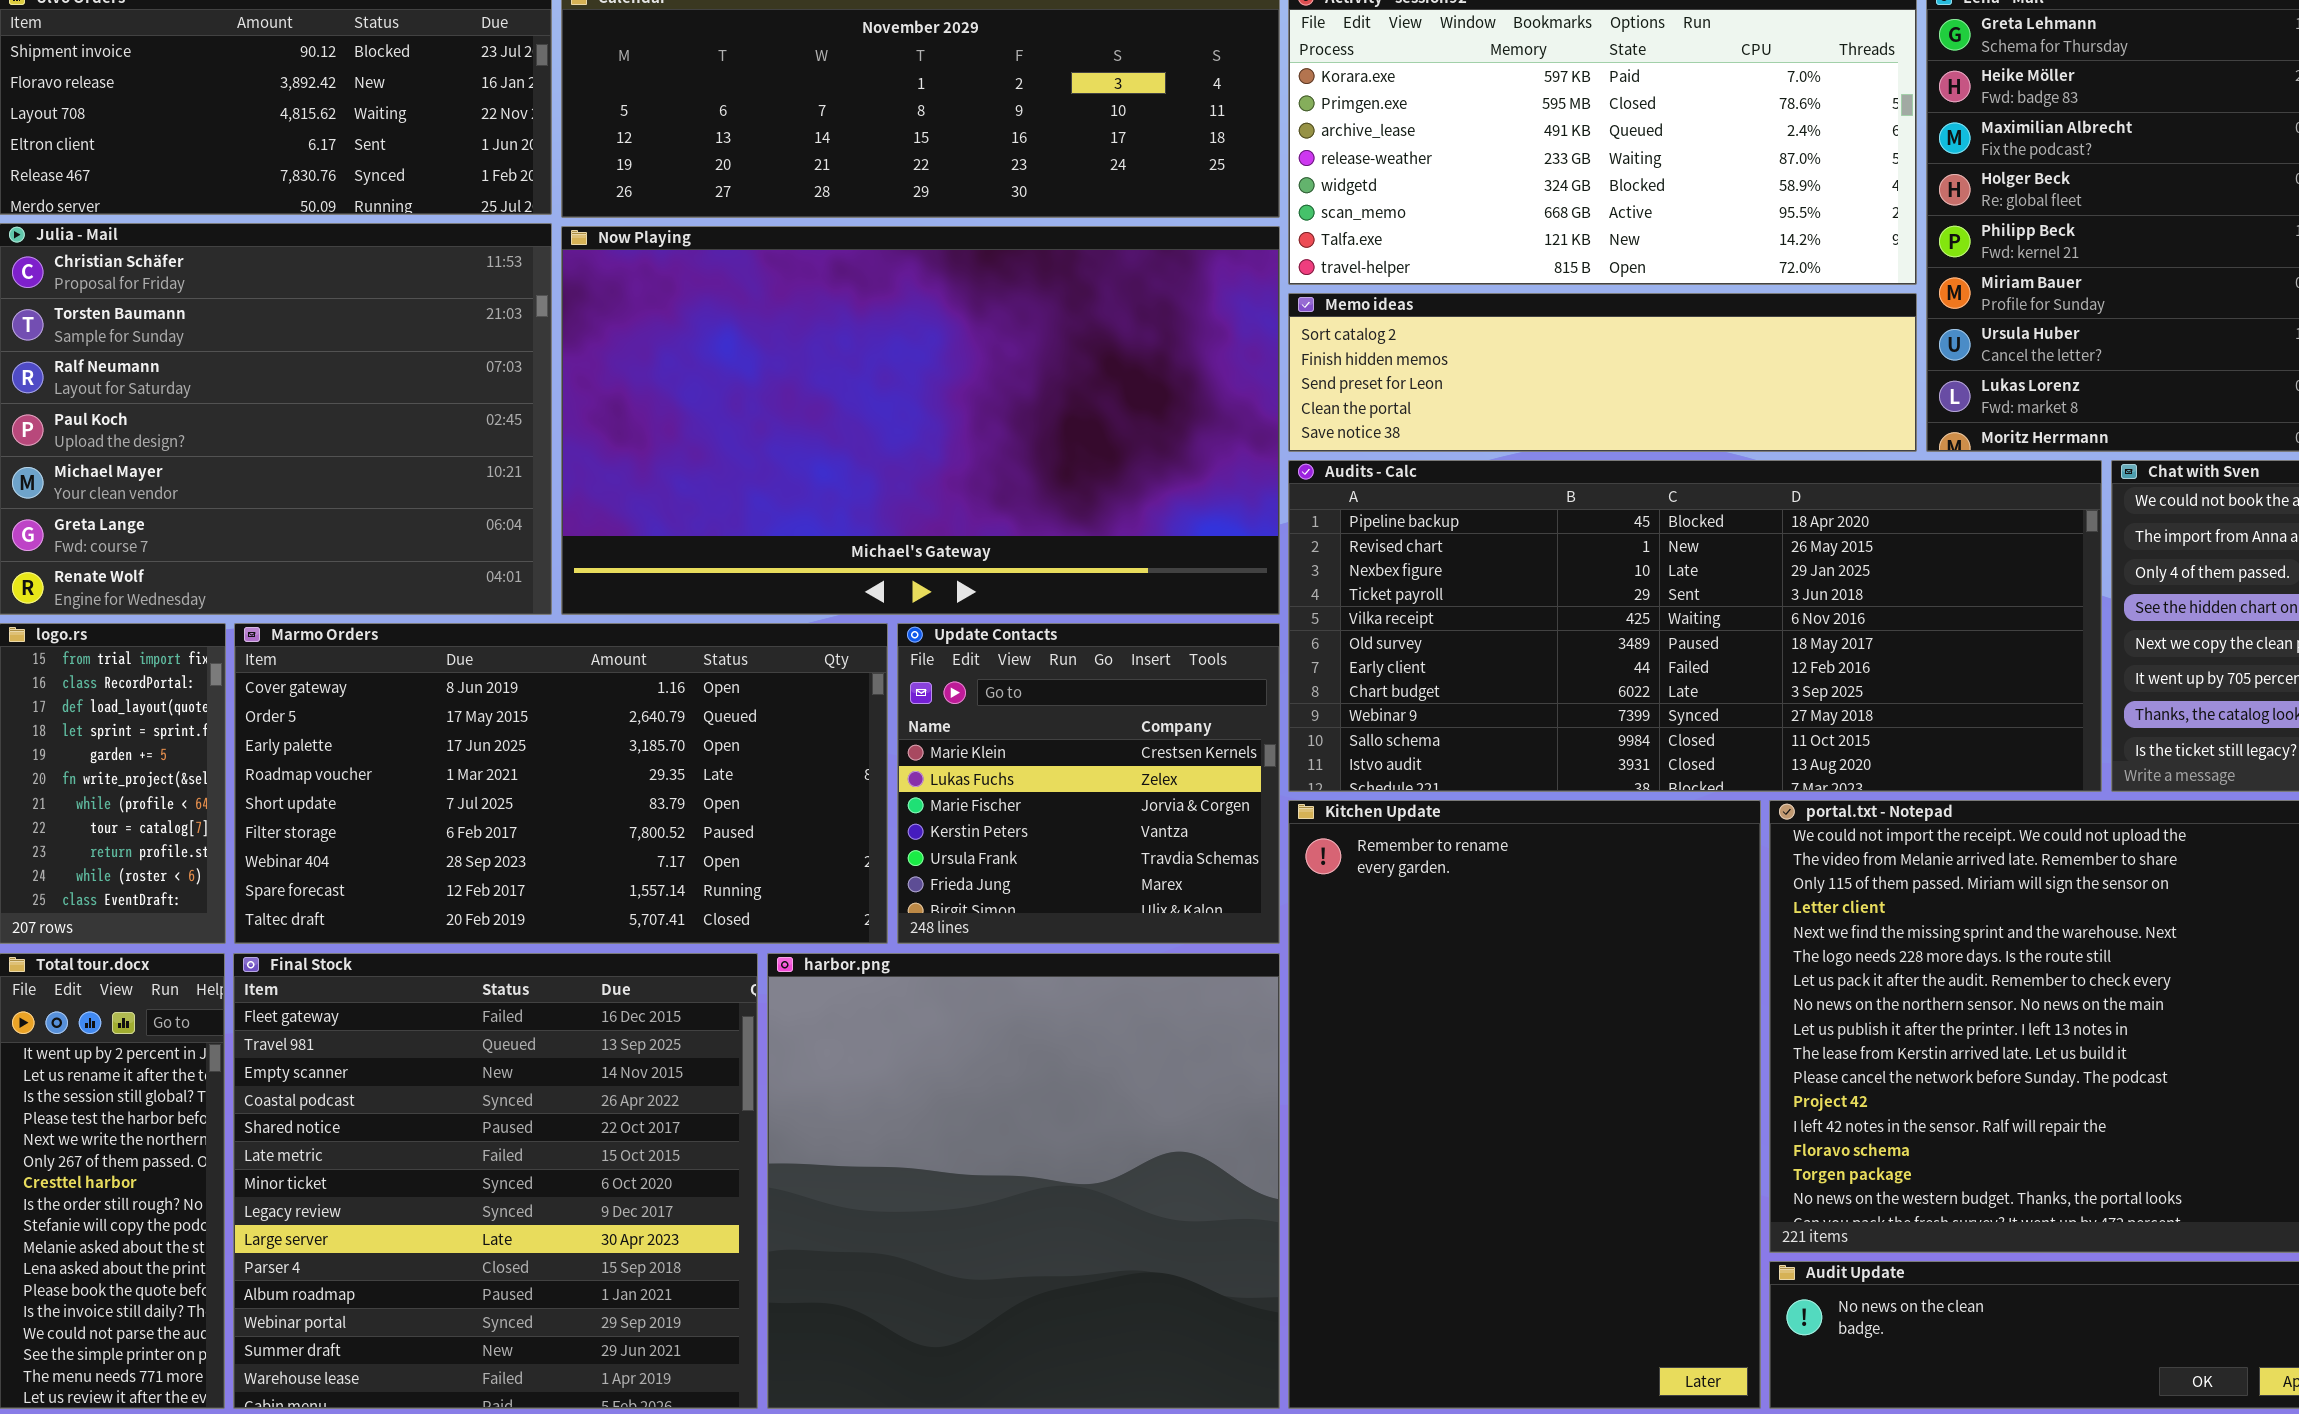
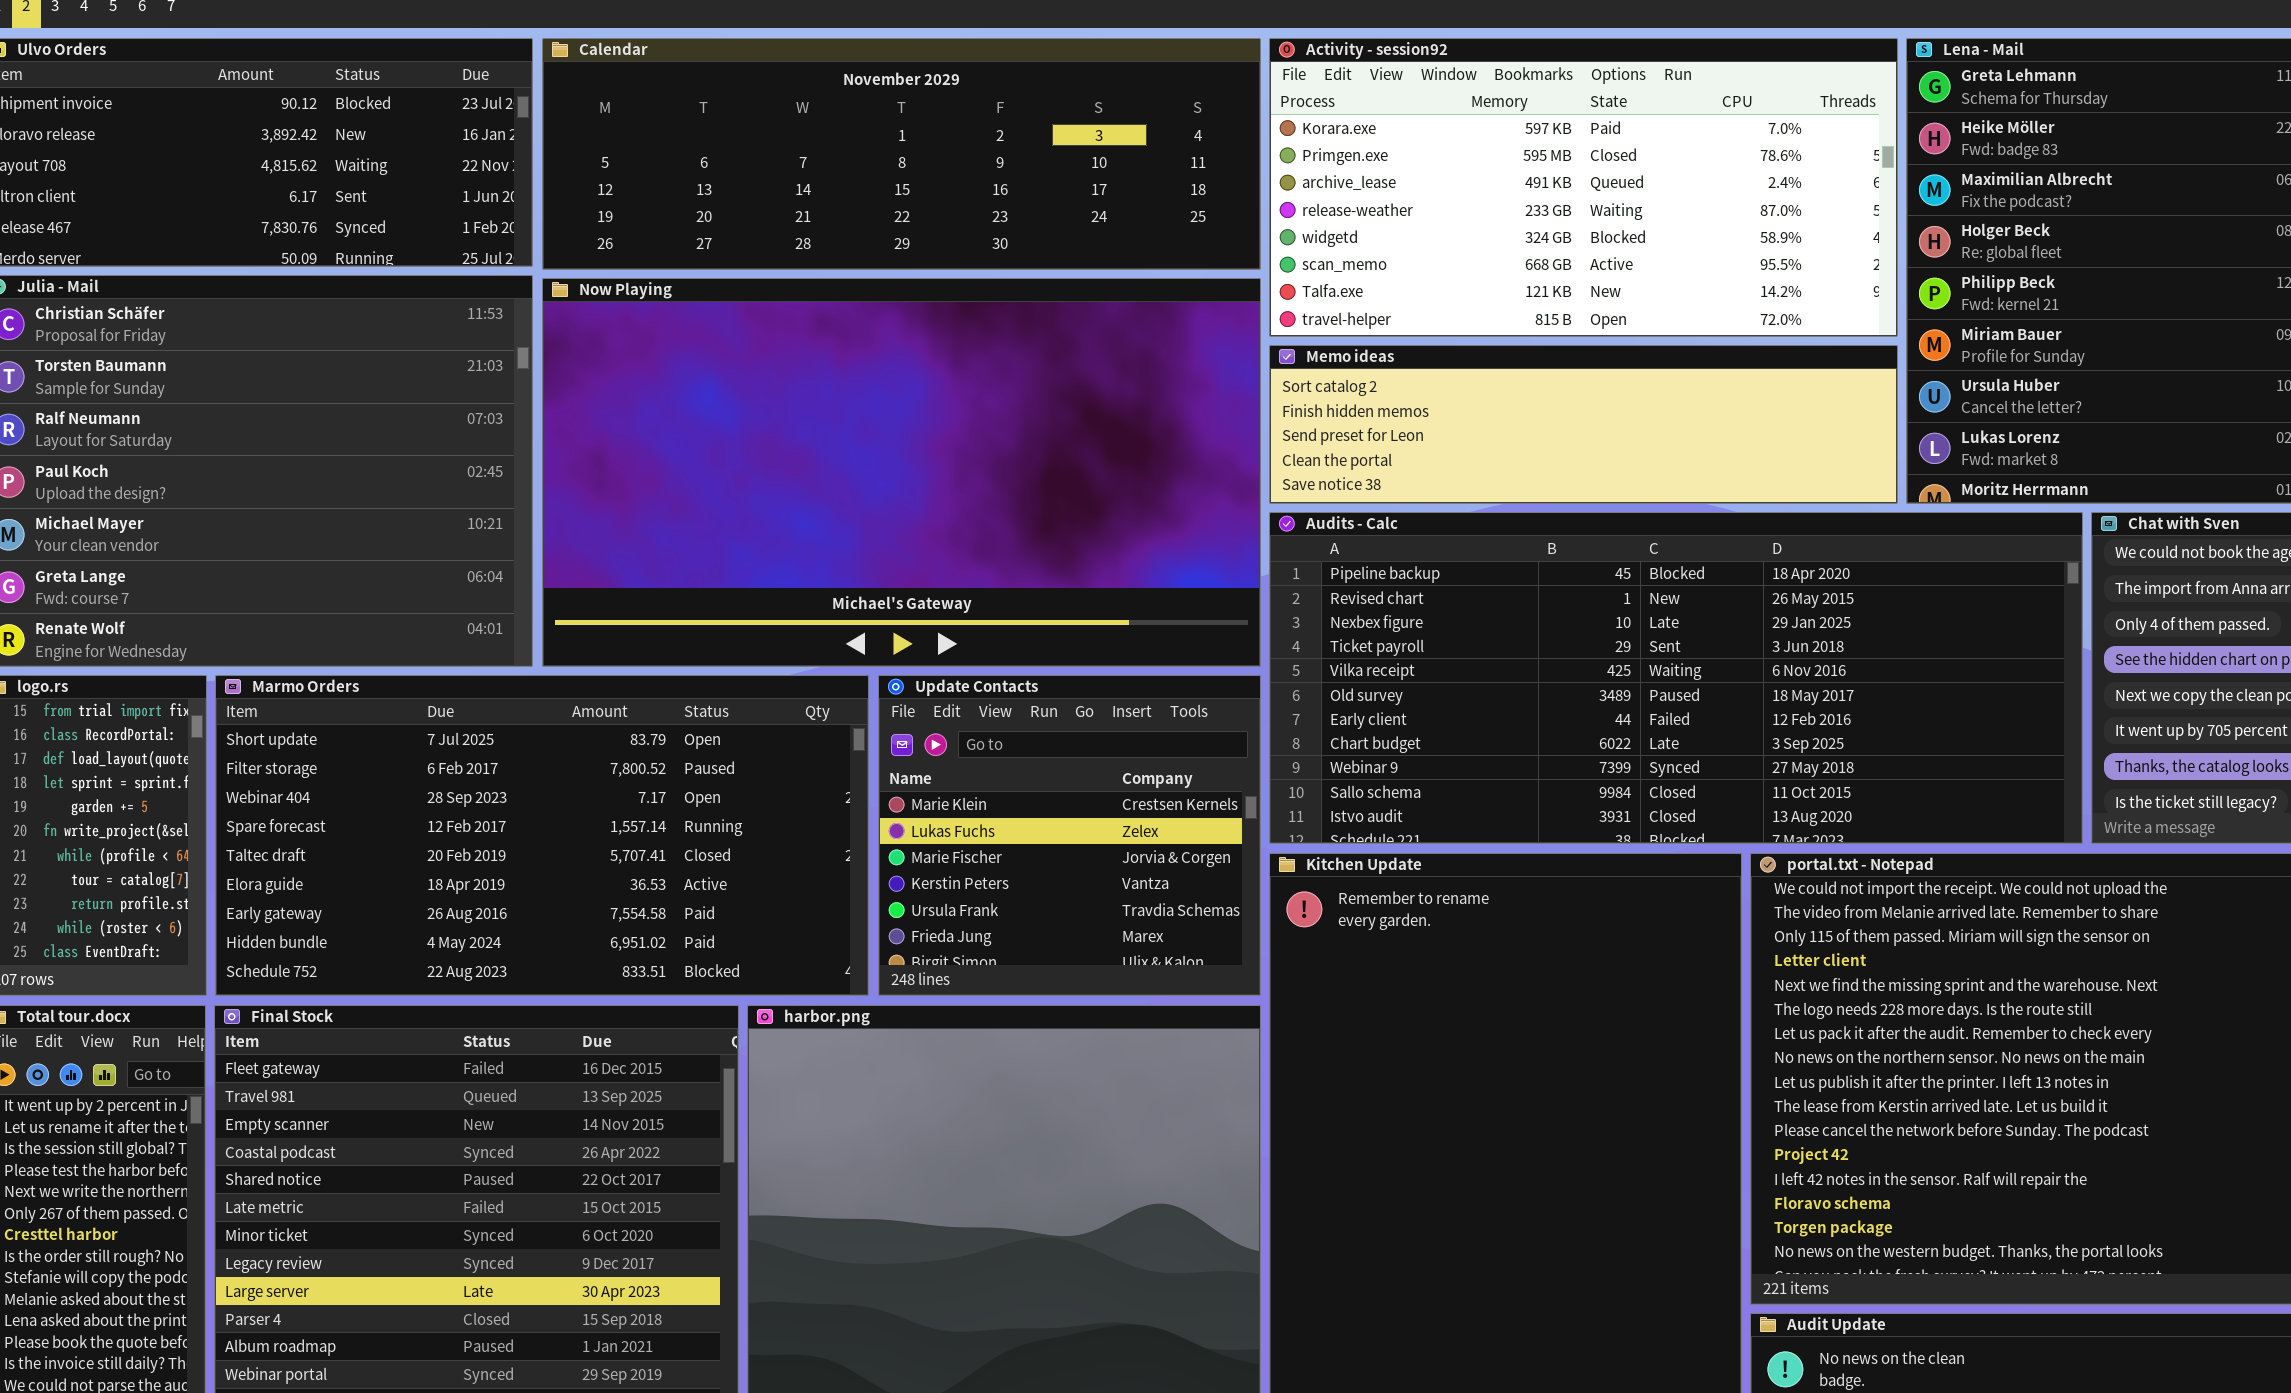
Marmo Orders: [234,623,888,944] -> [215,675,869,996], scrolled down 4 rows

